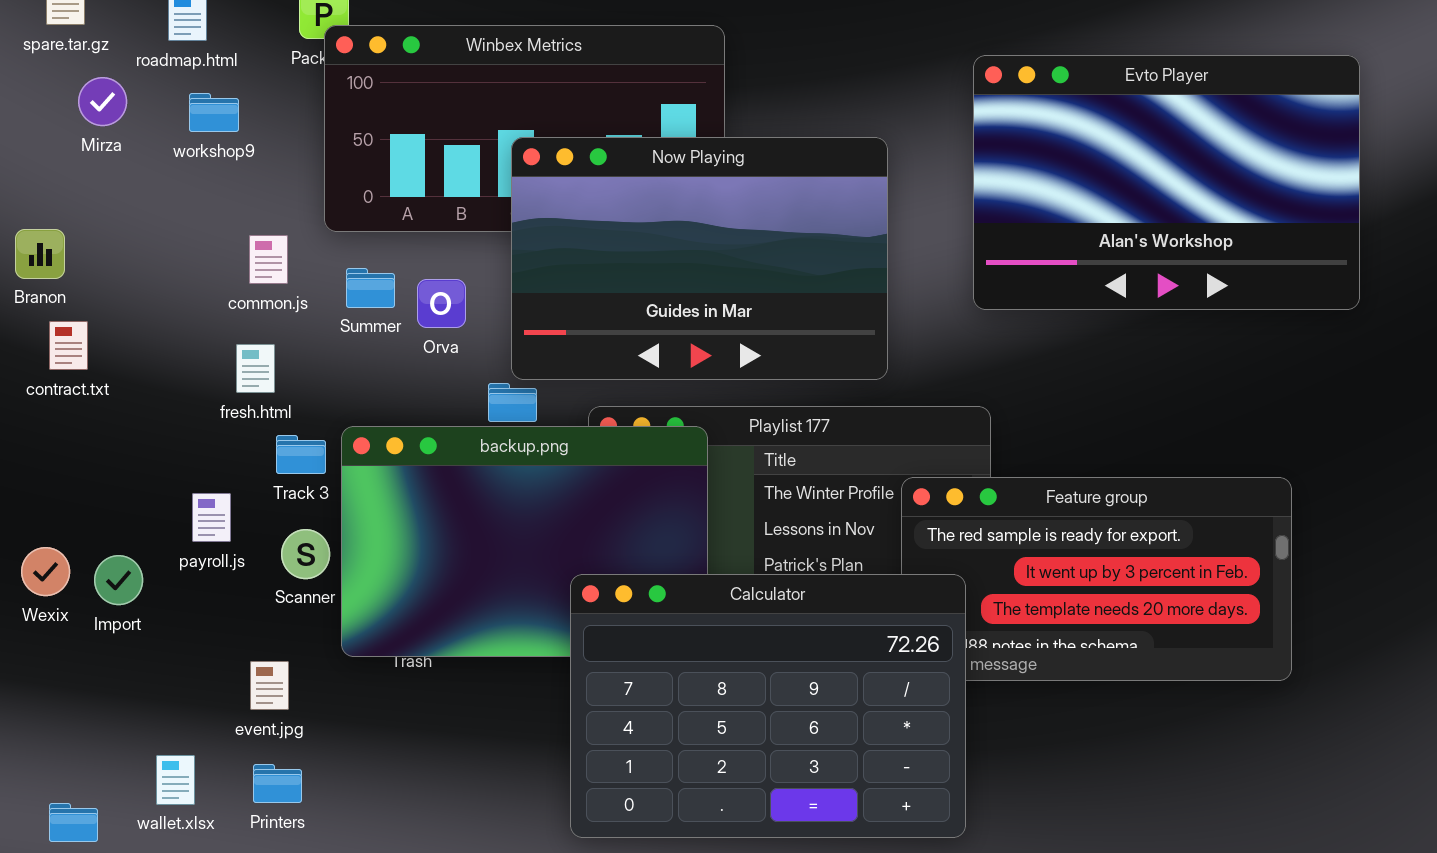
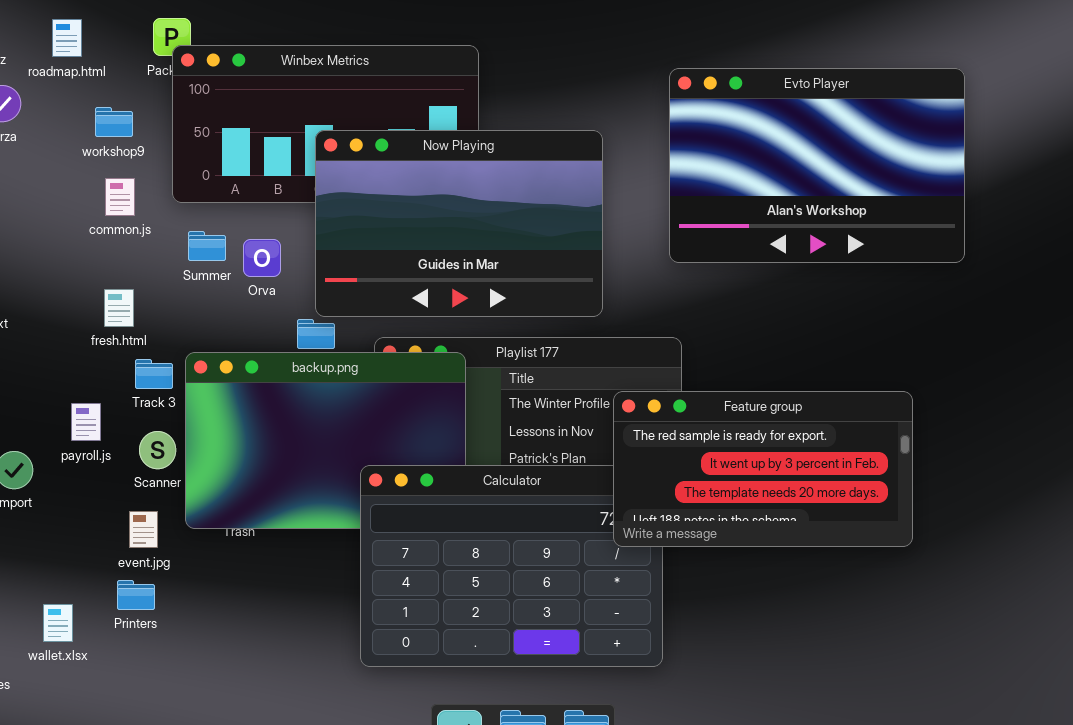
workshop9: [189,93,239,132] -> [95,107,133,137], moved
common.js: [249,235,288,284] -> [105,178,135,216], moved
Feature group: [901,477,1292,681] -> [613,391,913,547], raised
event.jpg: [250,661,289,710] -> [129,511,158,548], moved
Printers: [253,764,302,803] -> [117,580,155,610], moved

